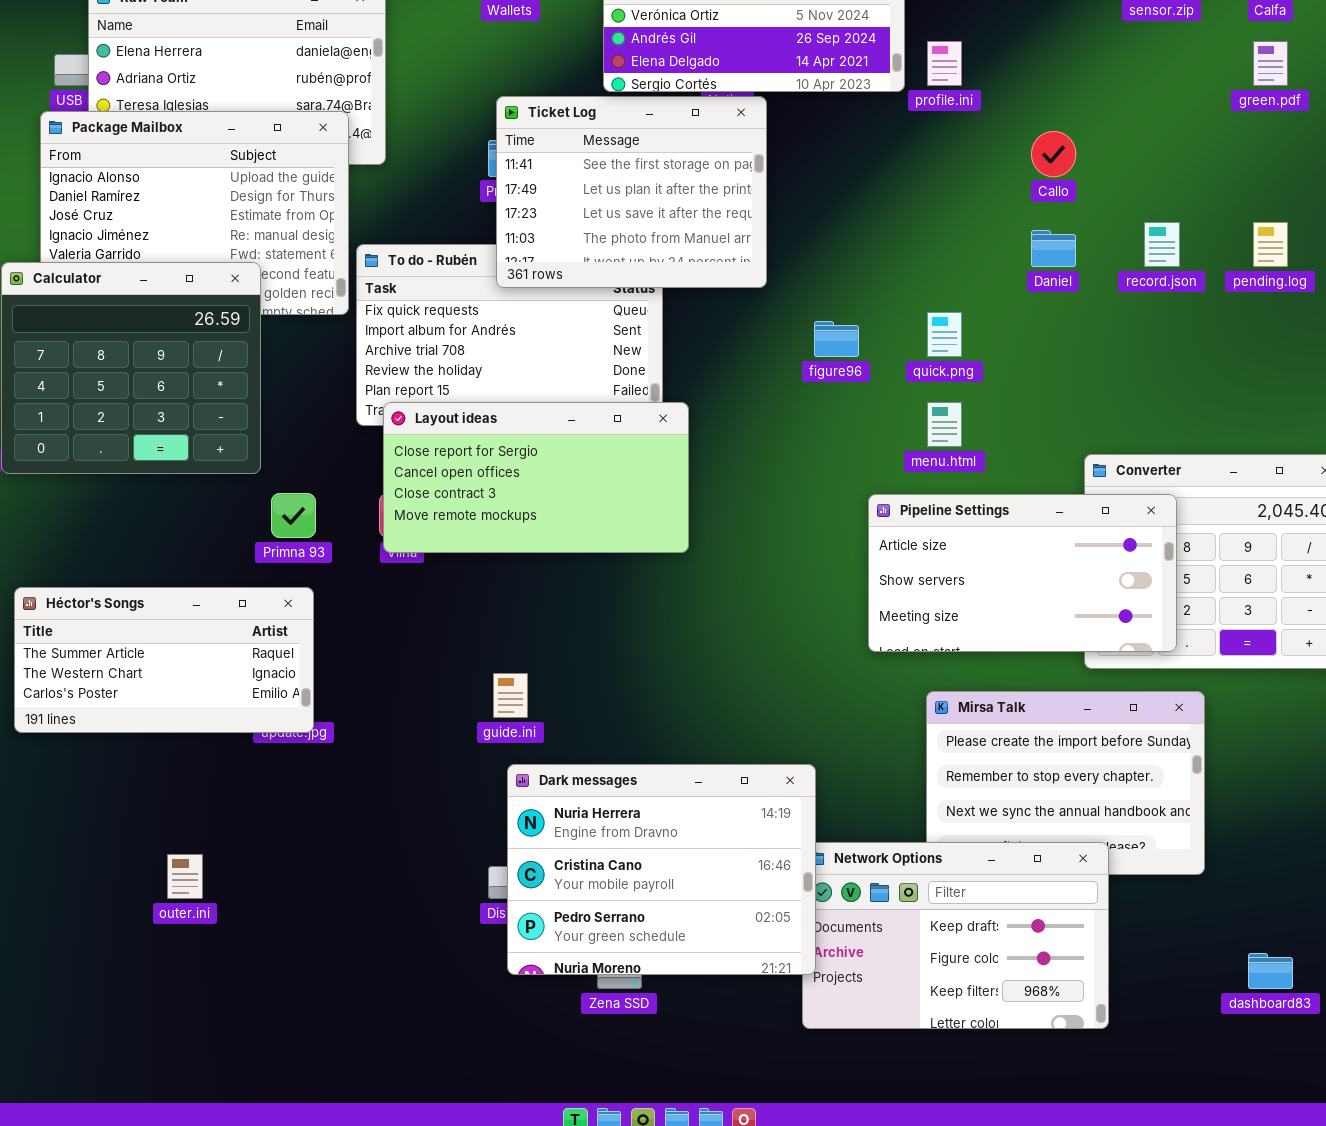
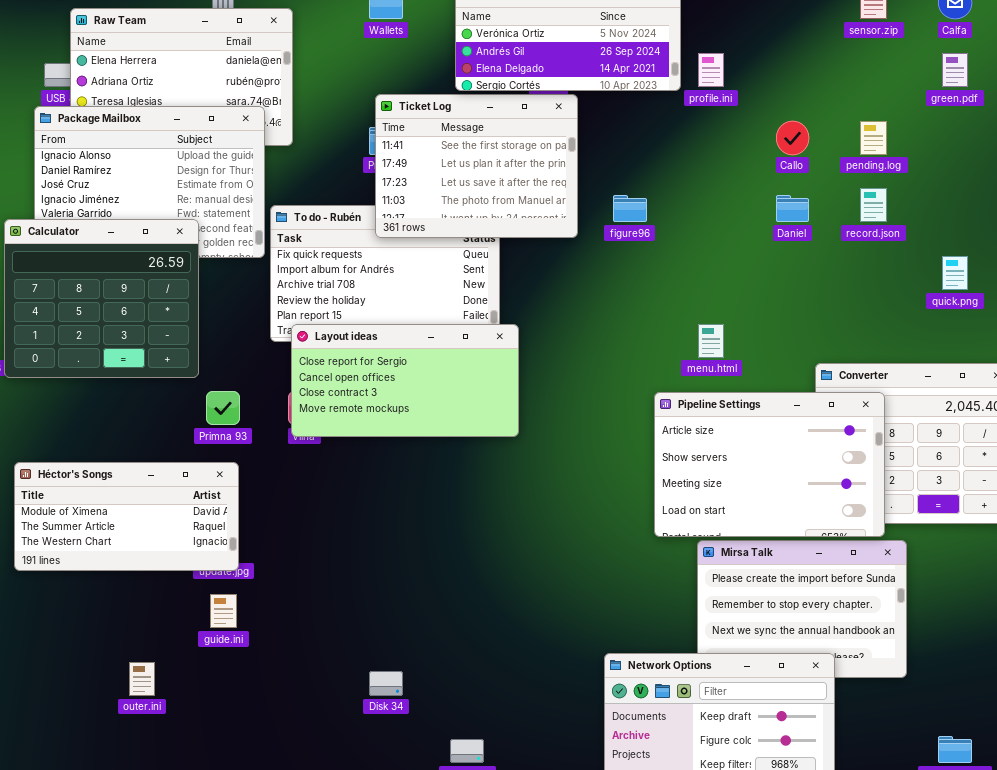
pending.log: [1253,222,1288,267] -> [860,121,887,155], moved
quick.png: [927,312,962,357] -> [942,256,968,290], moved
figure96: [814,321,859,357] -> [613,195,647,222], moved
Pipeline Settings: [868,494,1177,652] -> [654,392,885,537], resized
Héctor's Songs: [14,587,314,733] -> [14,462,239,571], scrolled up 1 row
guide.ini: [493,673,528,718] -> [210,594,237,628], moved
Dark messages: [507,764,816,975] -> none, closed

